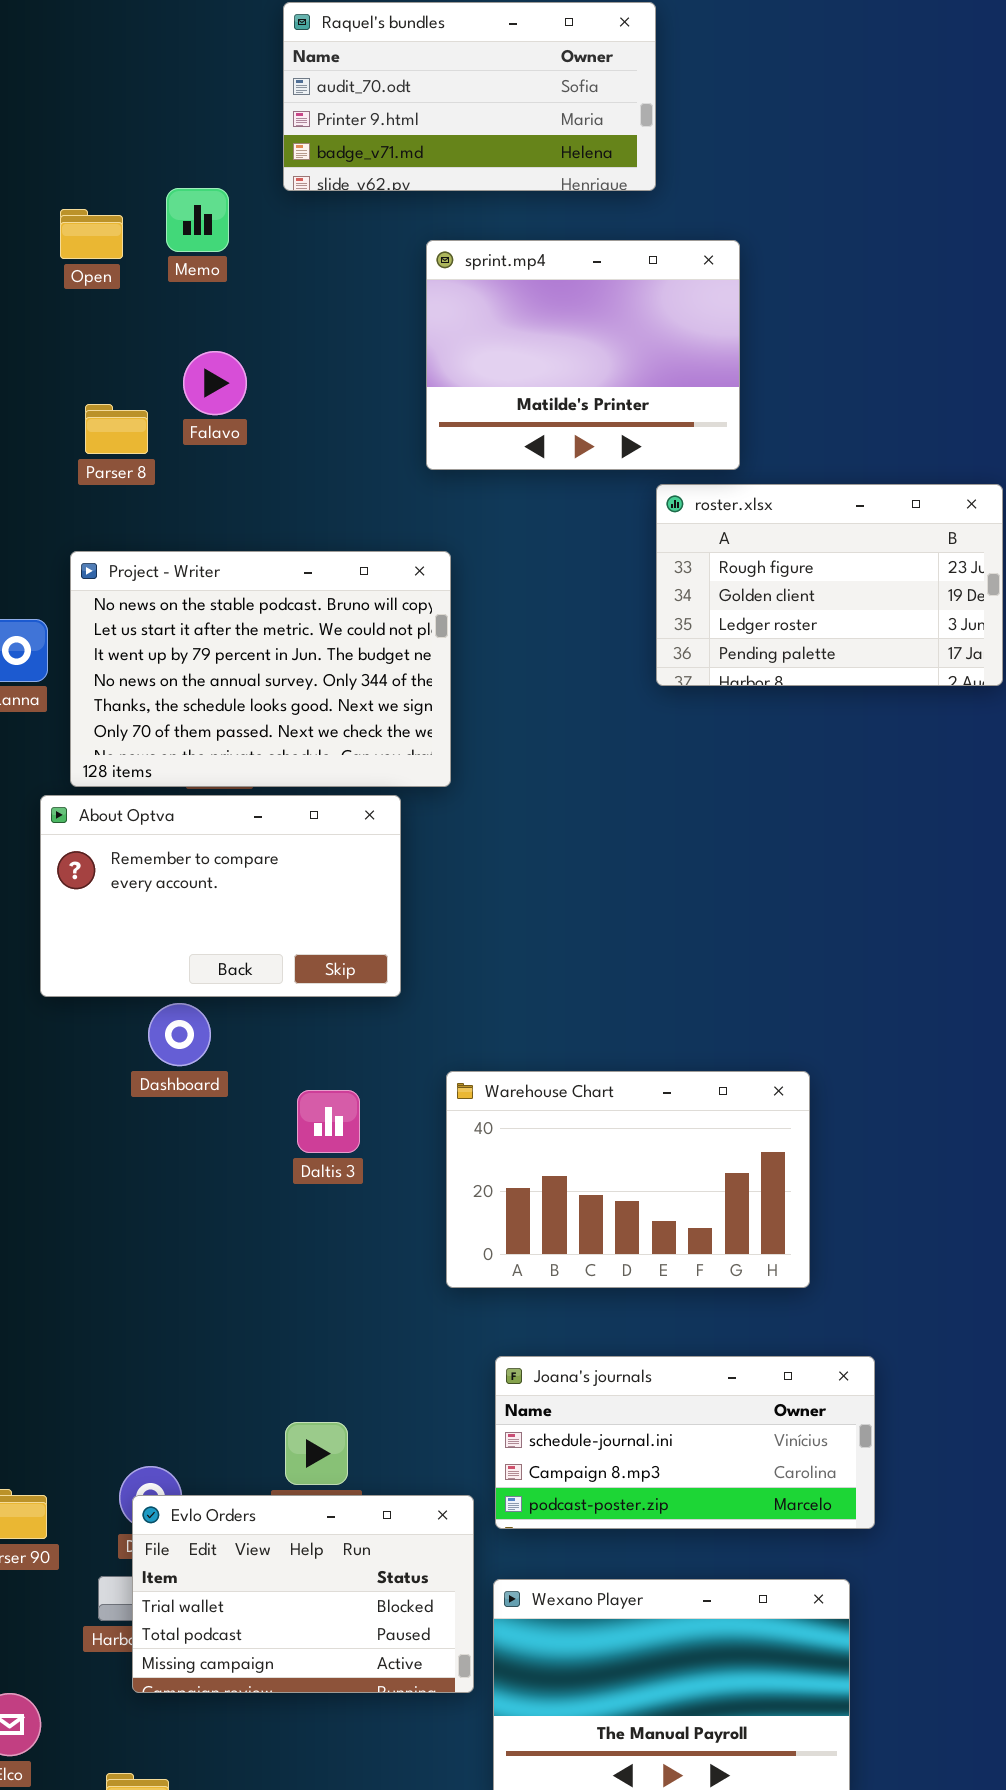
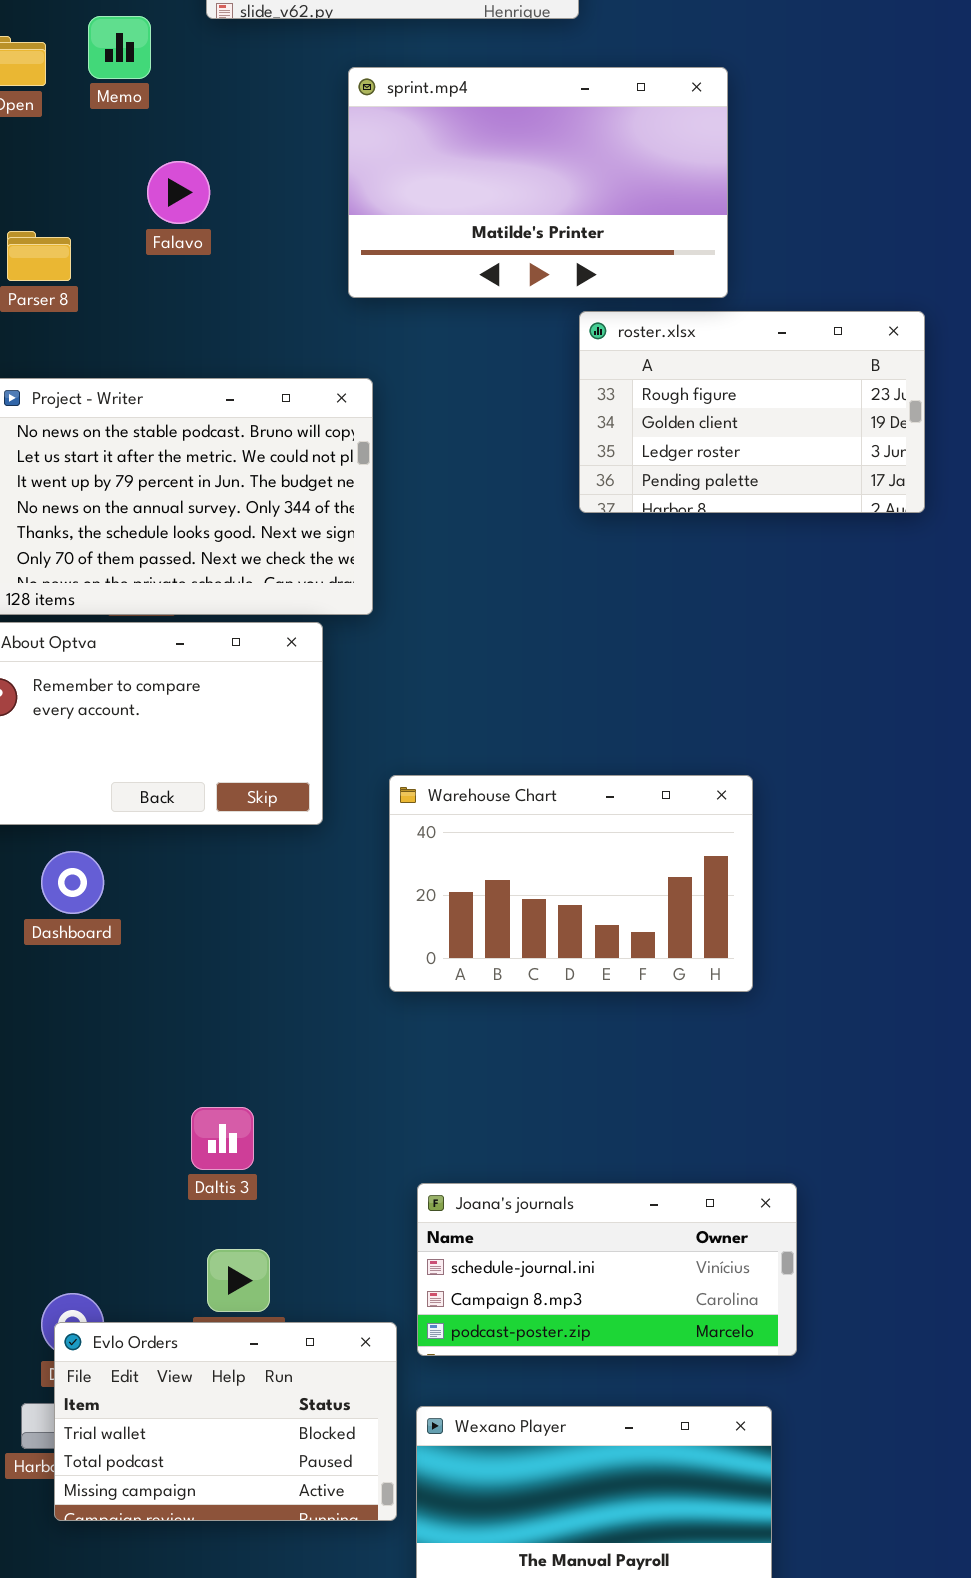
sprint.mp4: [426,240,740,470] -> [348,67,728,298], resized
Falavo: [183,351,247,415] -> [147,161,210,224], moved
Dashboard: [148,1003,211,1066] -> [41,851,104,914], moved
Warehouse Chart: [446,1071,810,1288] -> [389,775,753,992], moved
Daltis 3: [297,1090,360,1153] -> [191,1107,254,1170], moved

